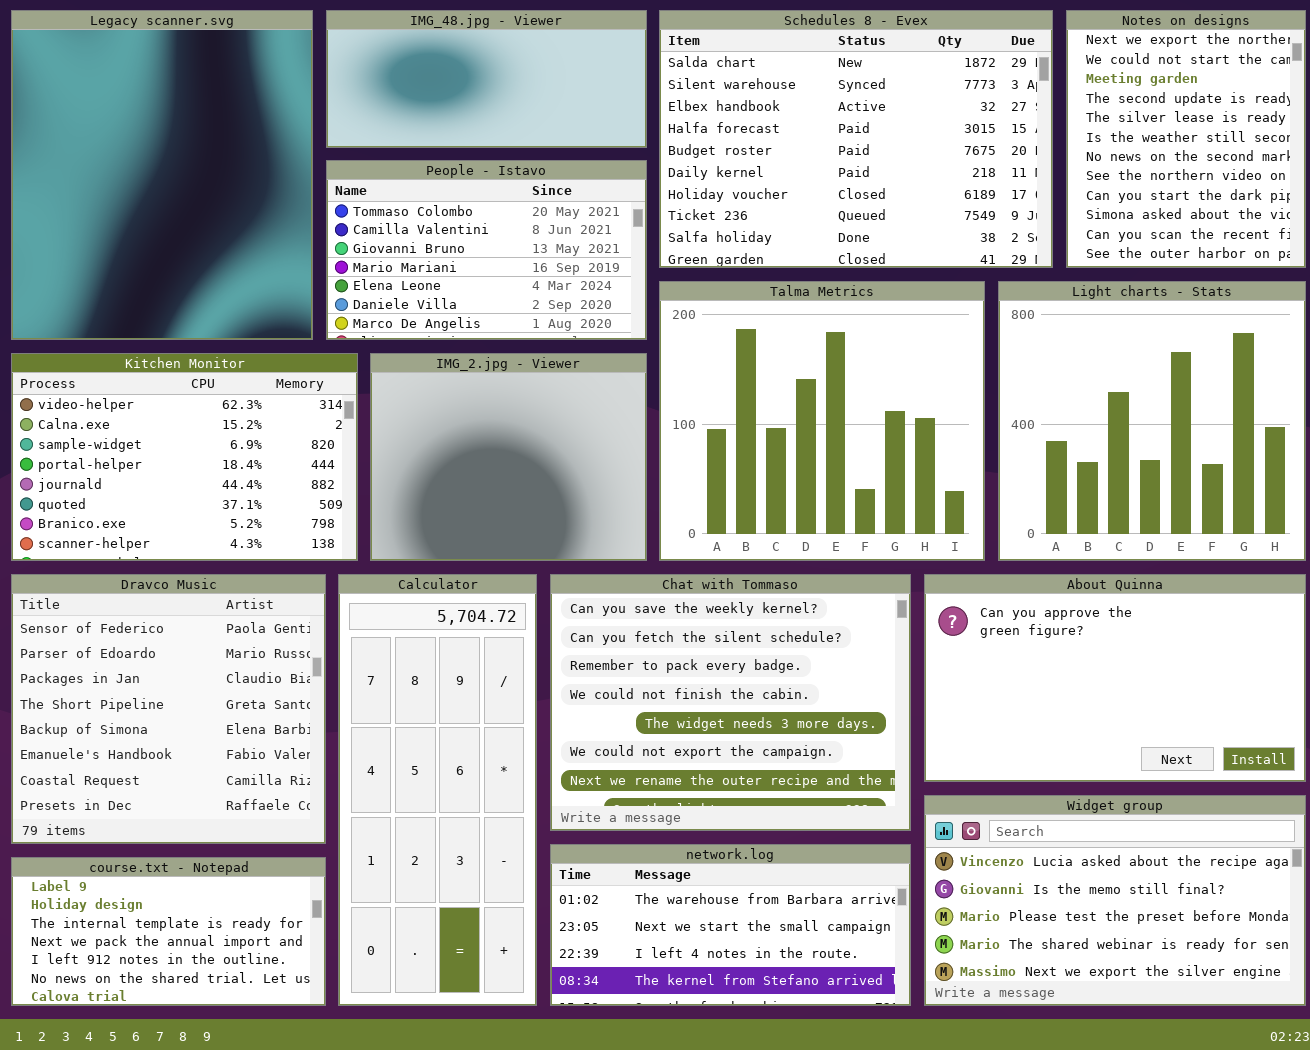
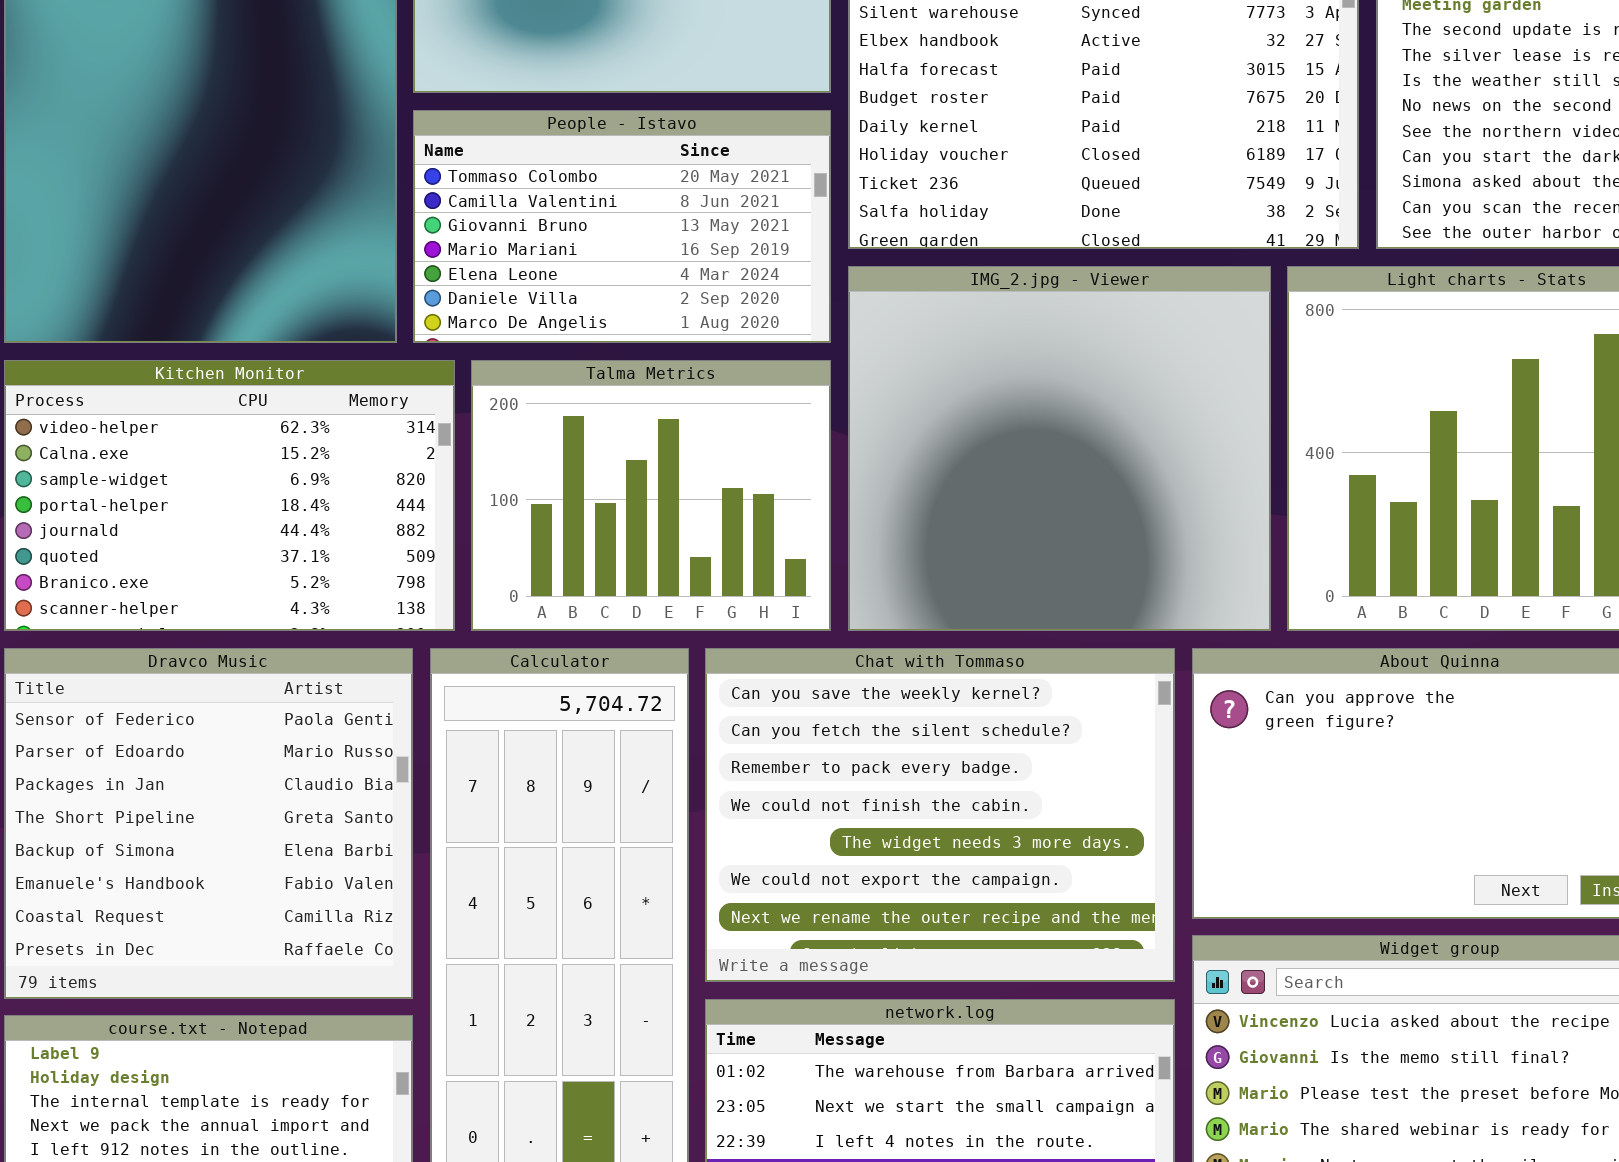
Talma Metrics: [659,281,985,561] -> [471,360,831,631], moved, resized
IMG_2.jpg - Viewer: [370,353,647,561] -> [848,266,1271,631], moved, resized

